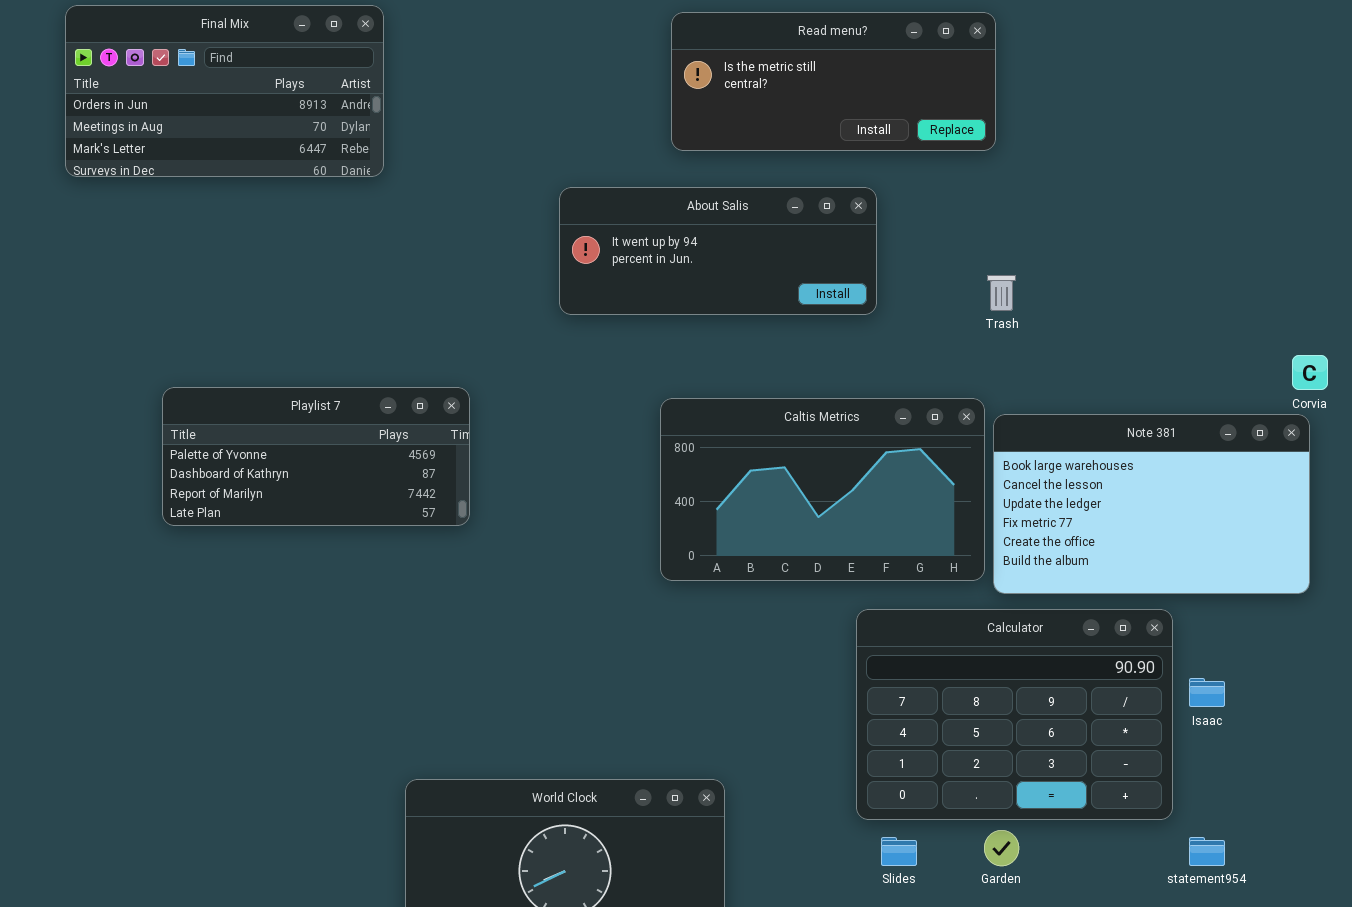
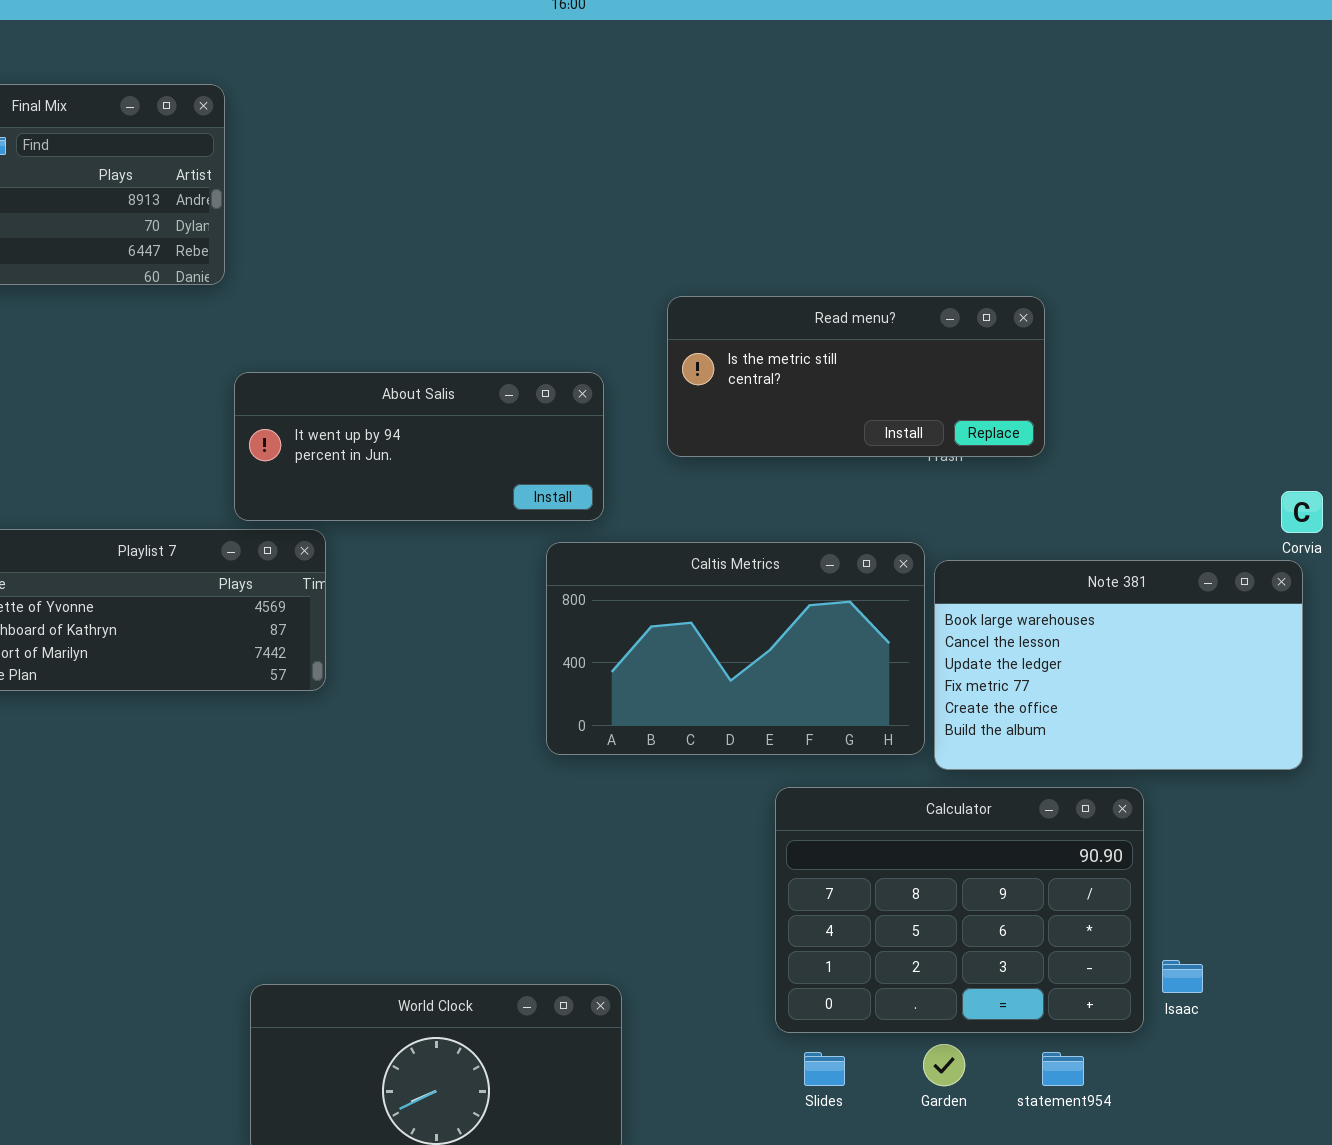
Read menu?: [671,12,996,151] -> [667,296,1045,457], moved
About Salis: [559,187,877,315] -> [234,372,604,521], moved
Isaac: [1189,678,1225,707] -> [1162,960,1203,993], moved
statement954: [1189,837,1225,866] -> [1042,1052,1084,1086], moved

